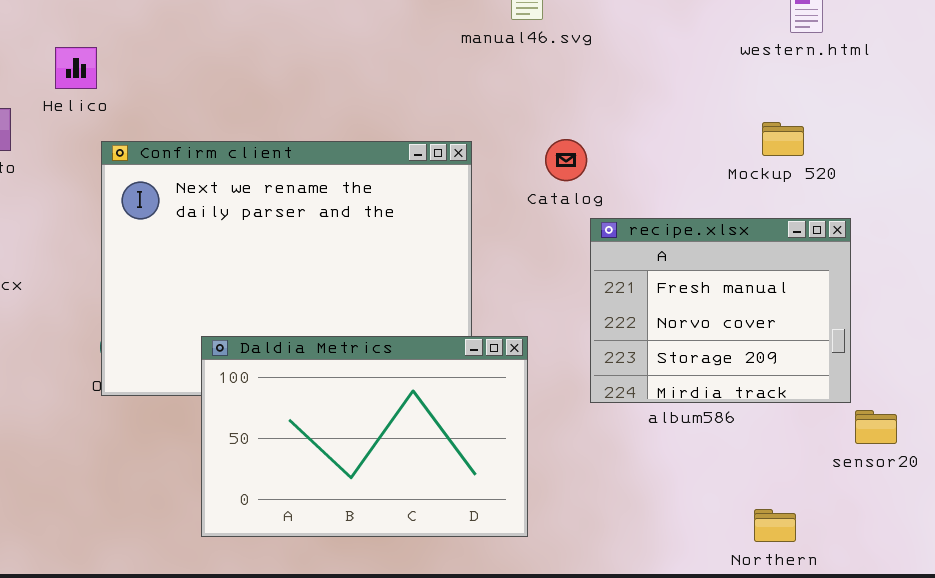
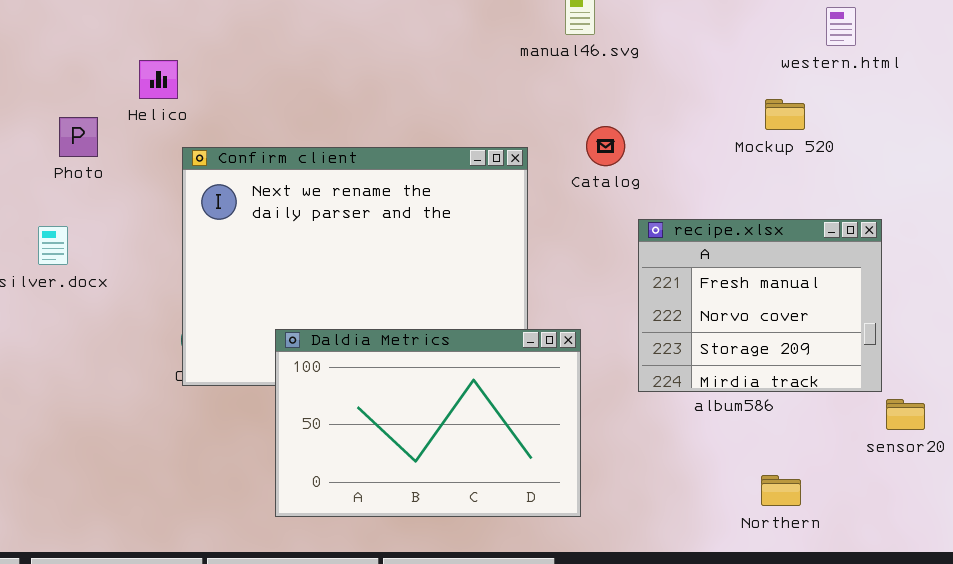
Mockup 520: [762,122,804,156] -> [765,99,805,130], moved
Catalog: [545,139,587,181] -> [586,126,625,166], moved
Northern: [754,509,796,542] -> [761,475,801,506], moved

